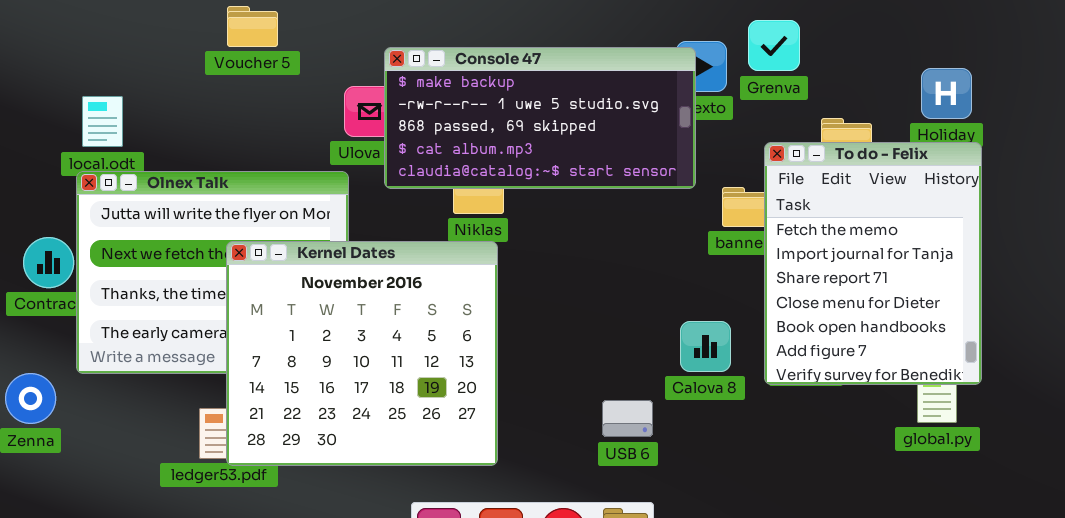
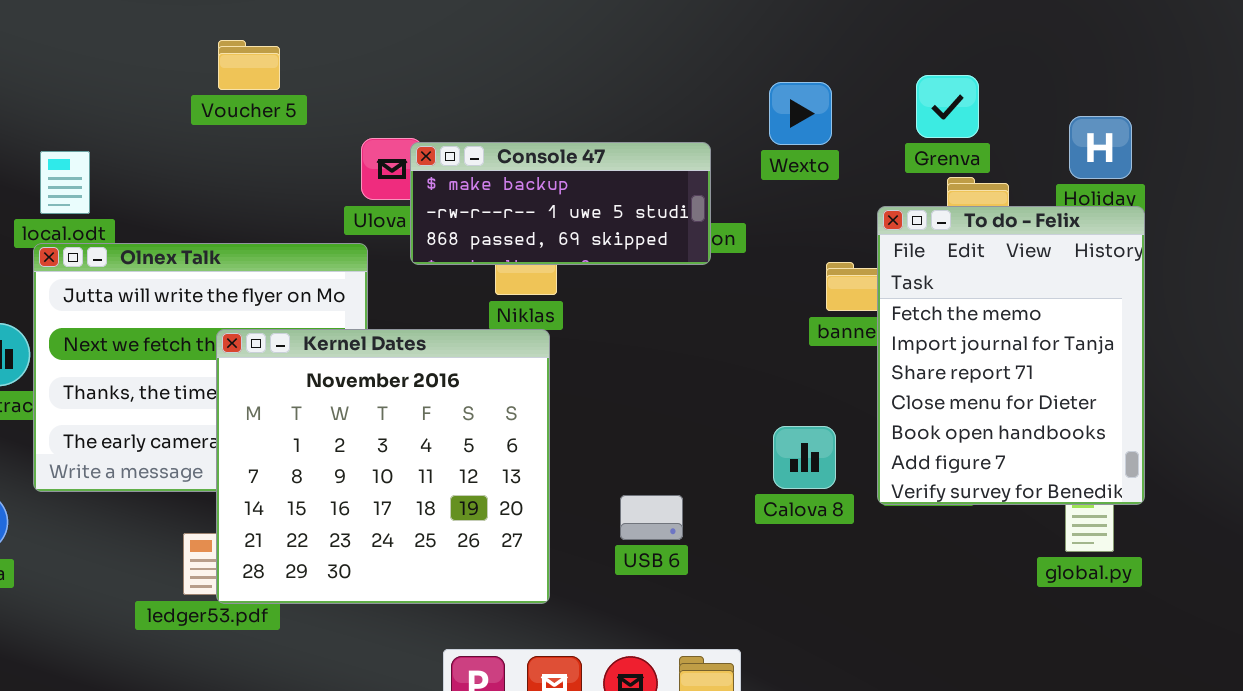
Grenva: [748,20,800,71] -> [916,75,979,138], moved
Console 47: [384,47,696,189] -> [410,142,711,265], resized
USB 6: [602,400,653,437] -> [620,495,683,540], moved

